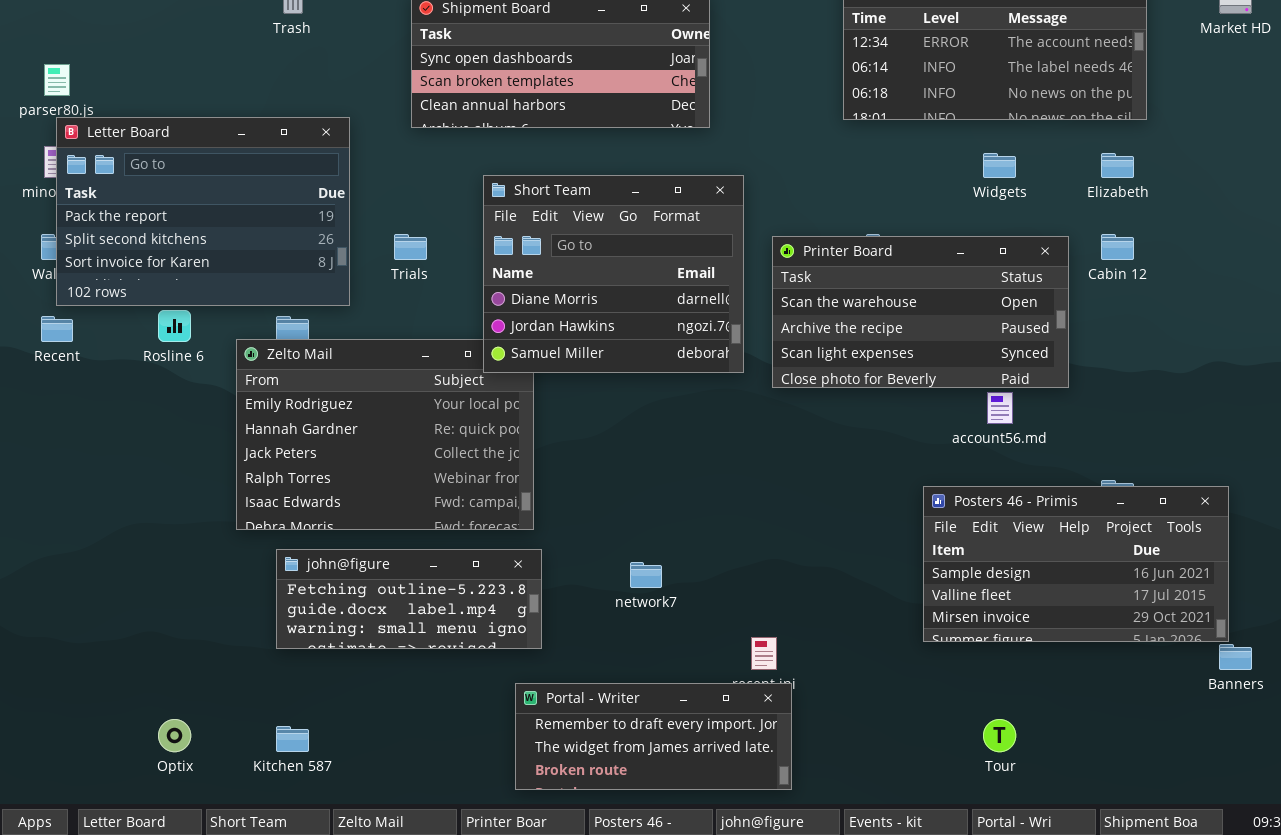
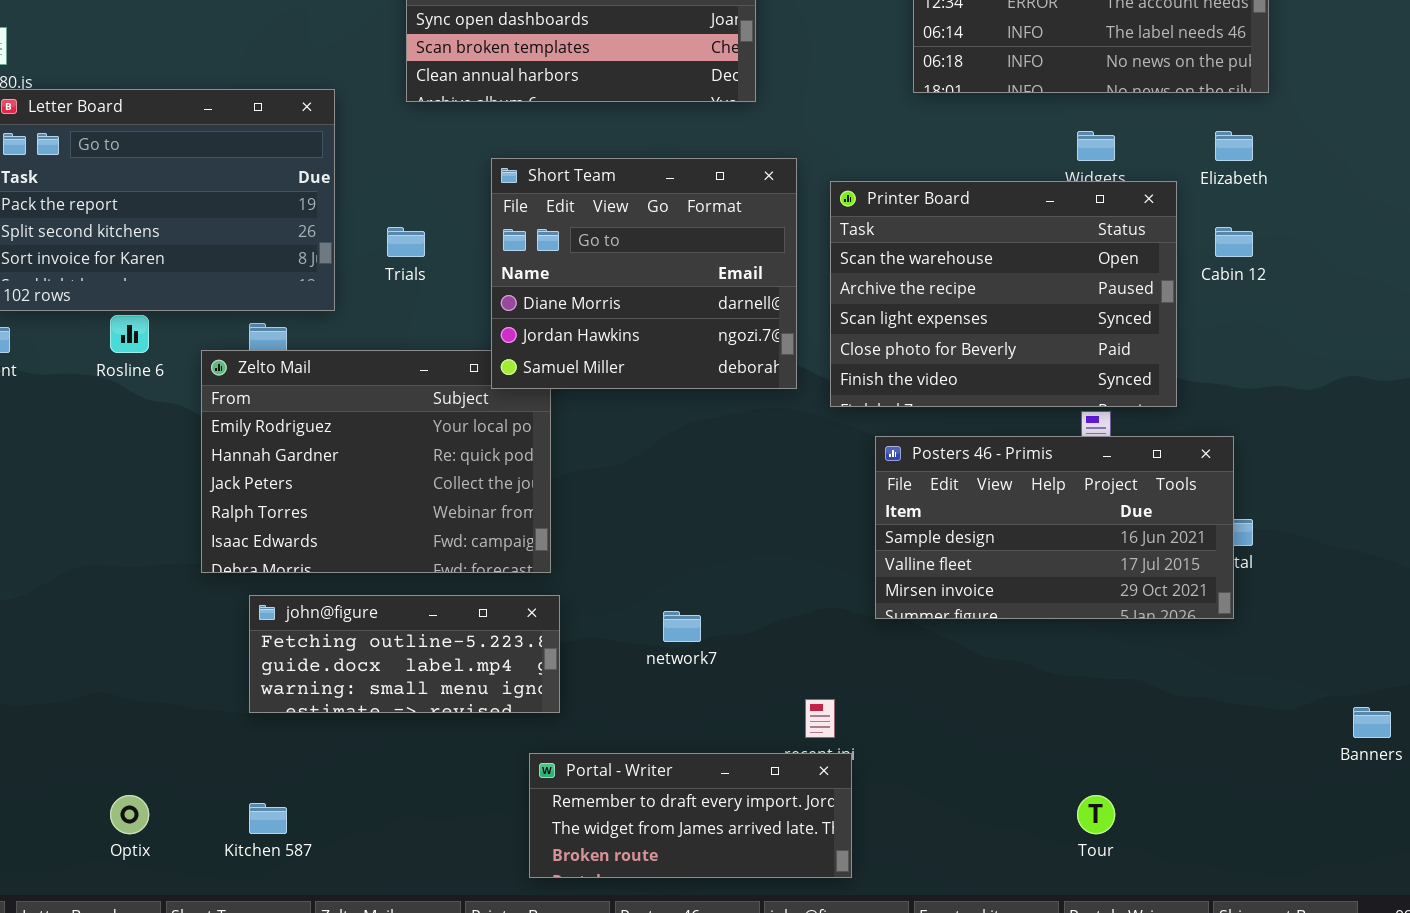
Printer Board: [772,236,1069,388] -> [830,181,1177,407], resized
Posters 46 - Primis: [923,486,1229,642] -> [875,436,1234,619], moved

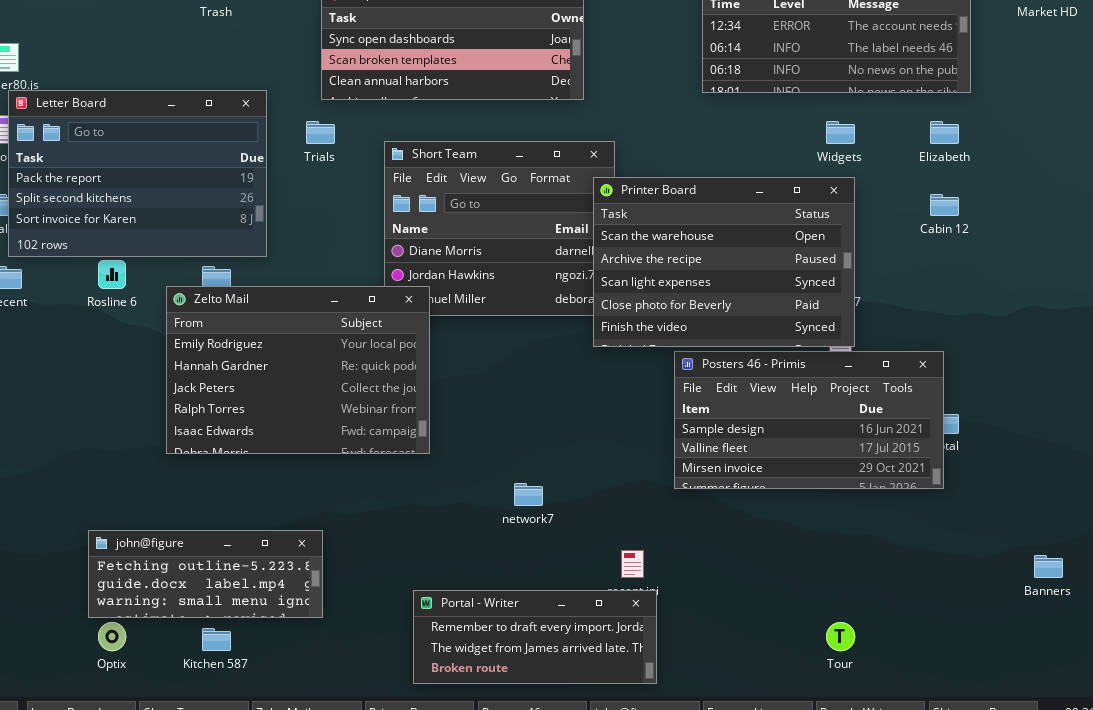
Printer Board: [830,181,1177,407] -> [593,177,855,347], moved
Trials: [387,227,425,257] -> [306,121,335,144], moved
Zelto Mail: [201,350,551,573] -> [166,286,430,454], raised
john@figure: [249,595,560,713] -> [88,530,323,618], moved

